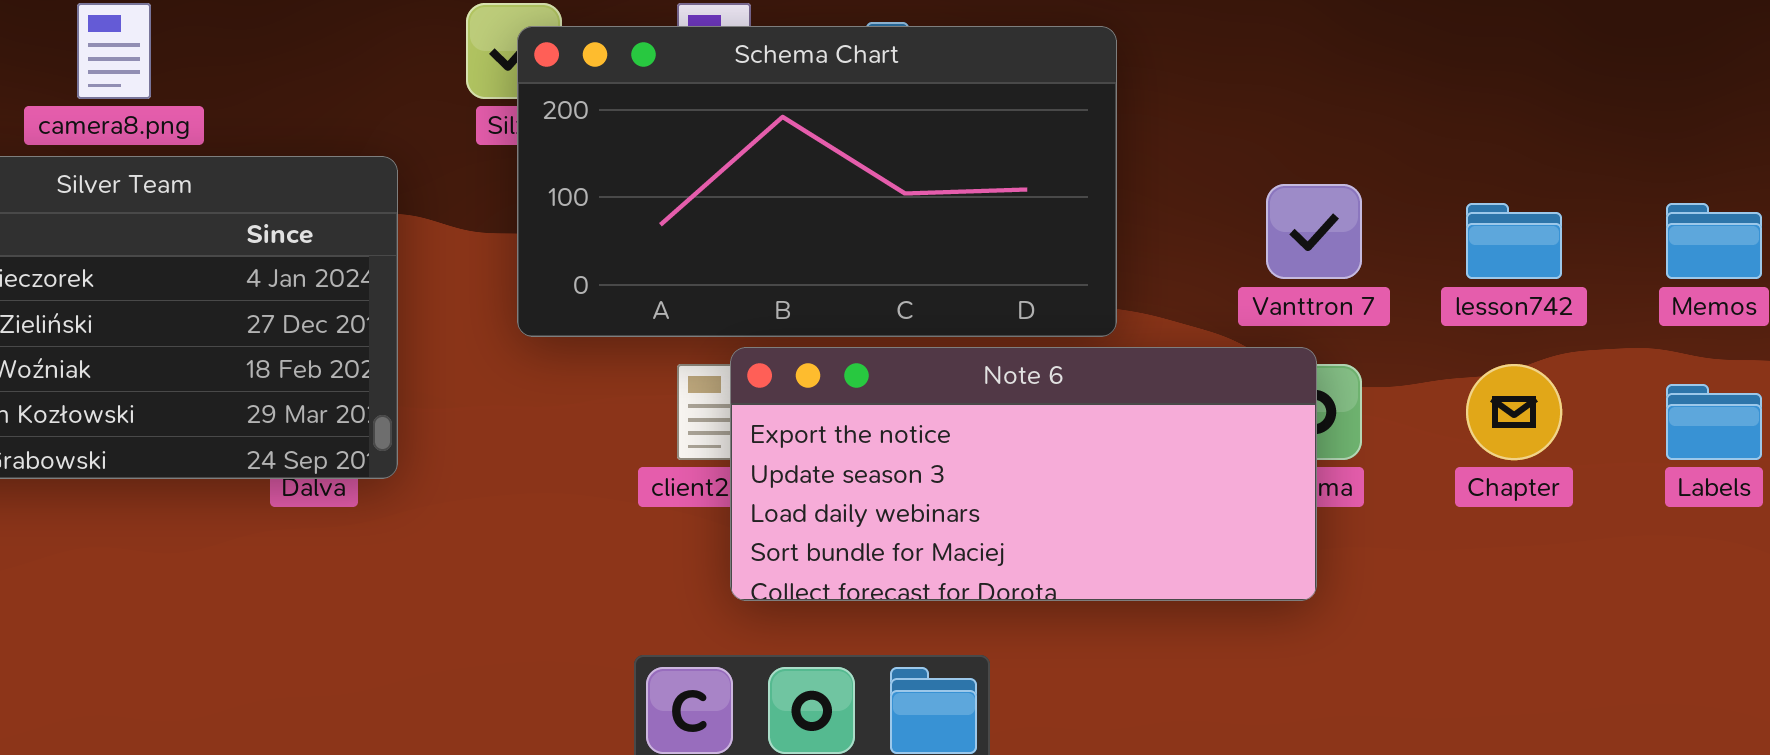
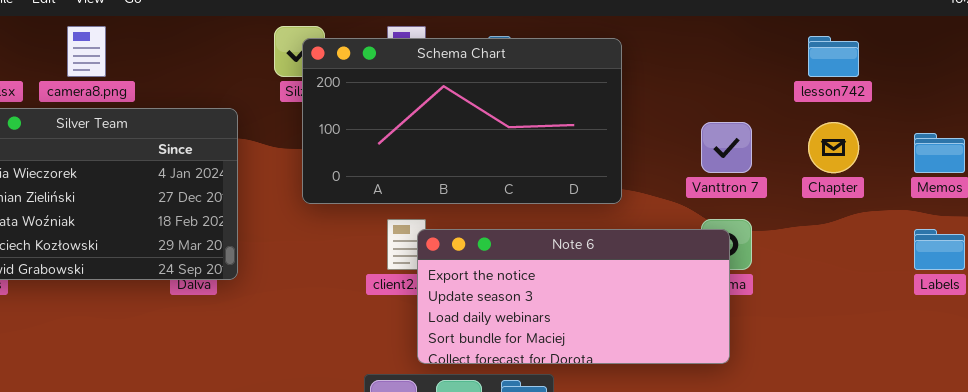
lesson742: [1466,203,1562,279] -> [808,36,859,77], moved
Note 6: [730,347,1317,601] -> [417,229,730,364], moved
Chapter: [1466,364,1562,460] -> [808,122,859,173], moved

